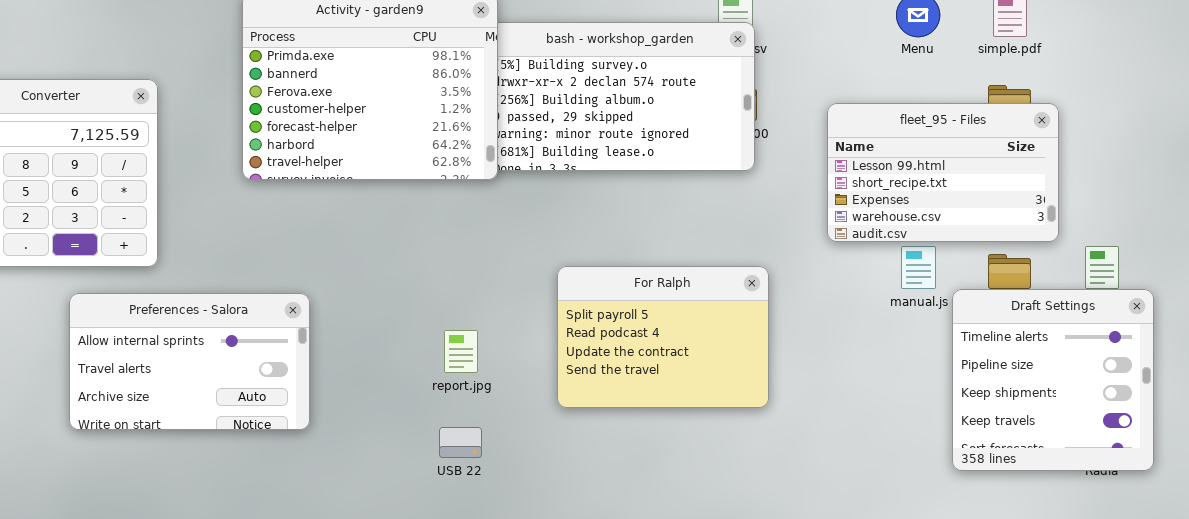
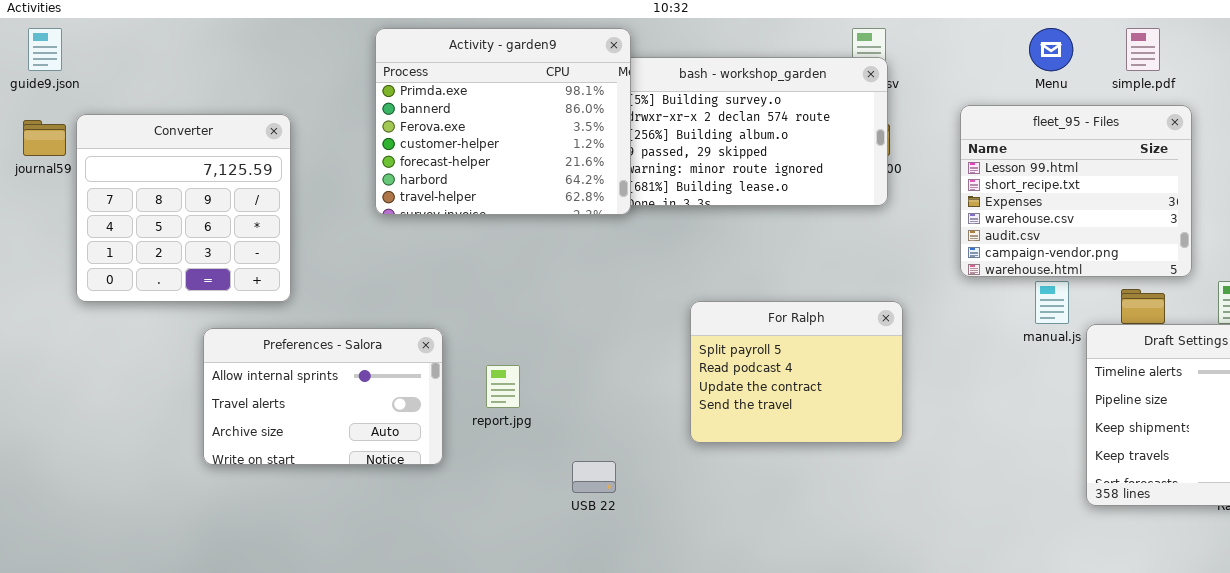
fleet_95 - Files: [827,103,1059,242] -> [960,105,1192,277], resized
report.jpg: [444,330,478,373] -> [486,365,520,408], moved

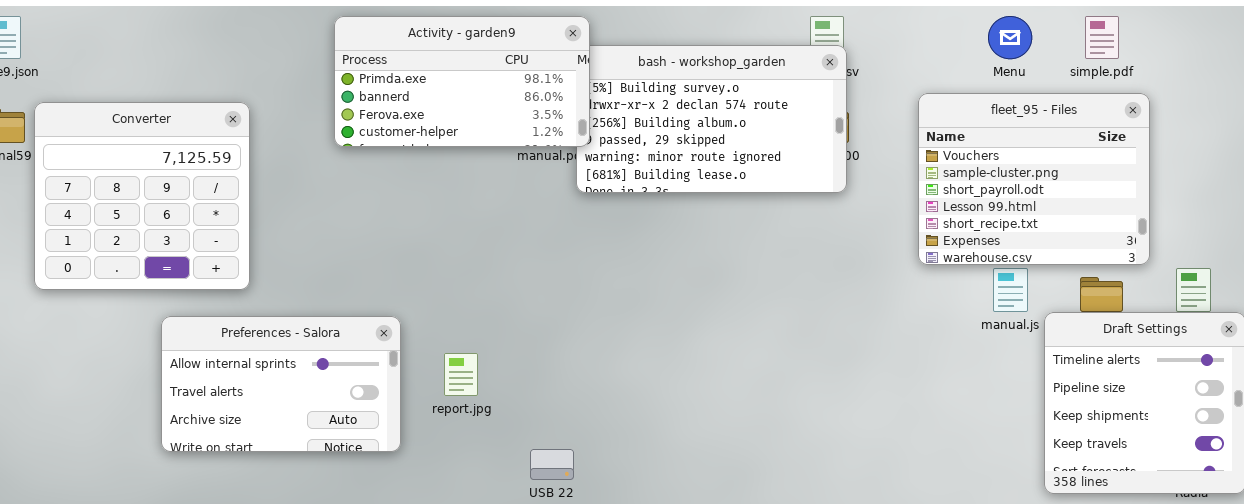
Activity - garden9: [375,28,631,215] -> [334,16,590,147], resized
fleet_95 - Files: [960,105,1192,277] -> [918,93,1150,265], scrolled up 3 rows
For Ralph: [690,301,903,443] -> none, closed

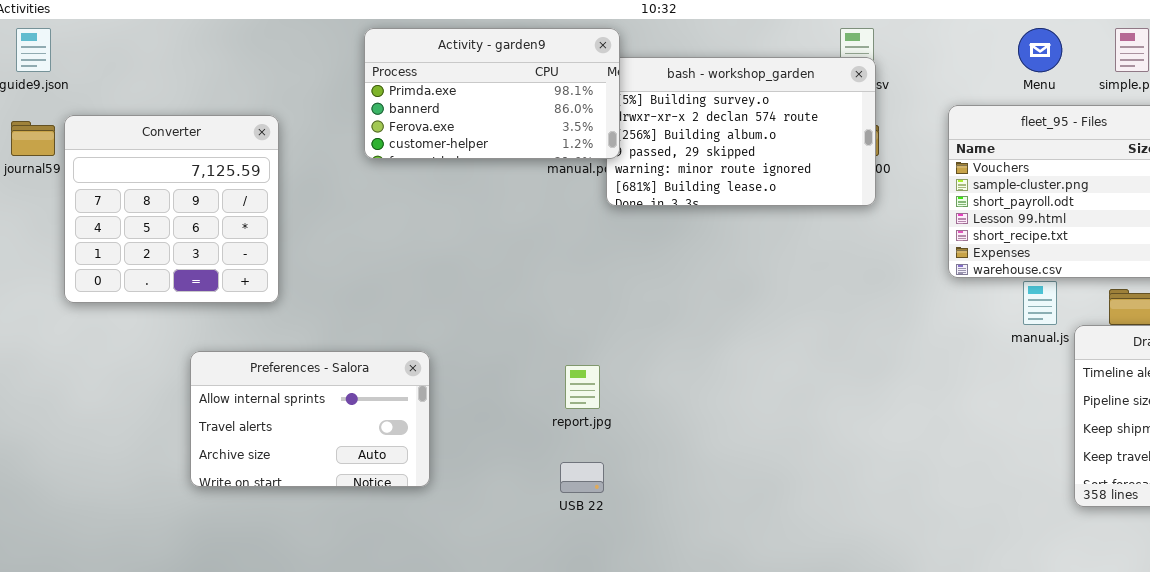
Preferences - Salora: [161,316,401,452] -> [190,351,430,487], moved
report.jpg: [444,353,478,396] -> [565,365,600,409], moved

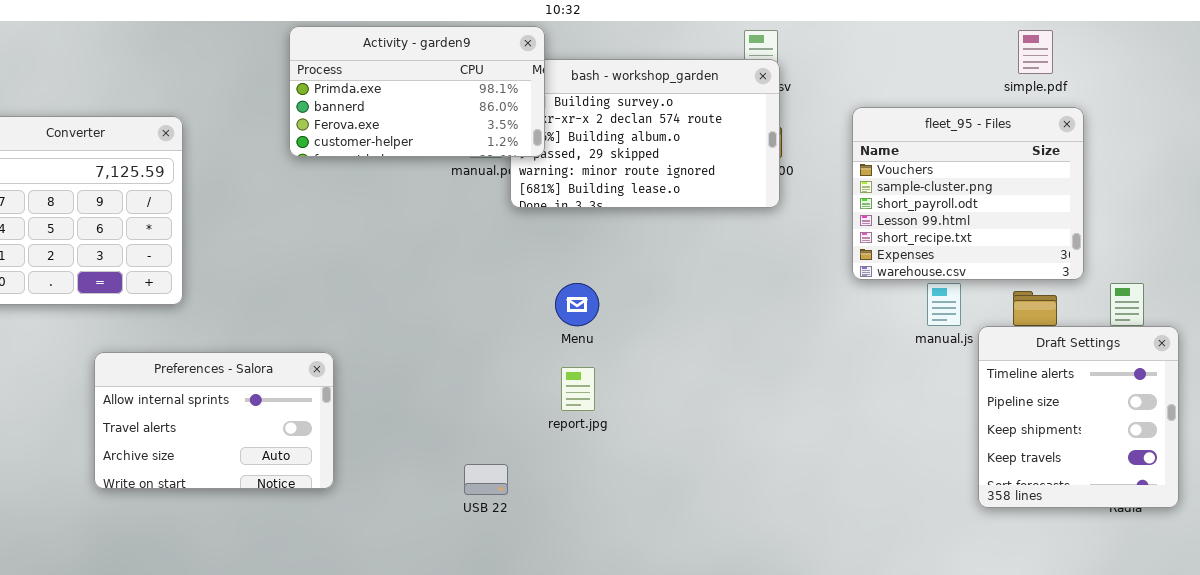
Activity - garden9: [364,28,620,159] -> [289,26,545,157], moved
Menu: [1018,28,1062,72] -> [555,283,599,326], moved
report.jpg: [565,365,600,409] -> [561,367,595,411], moved

